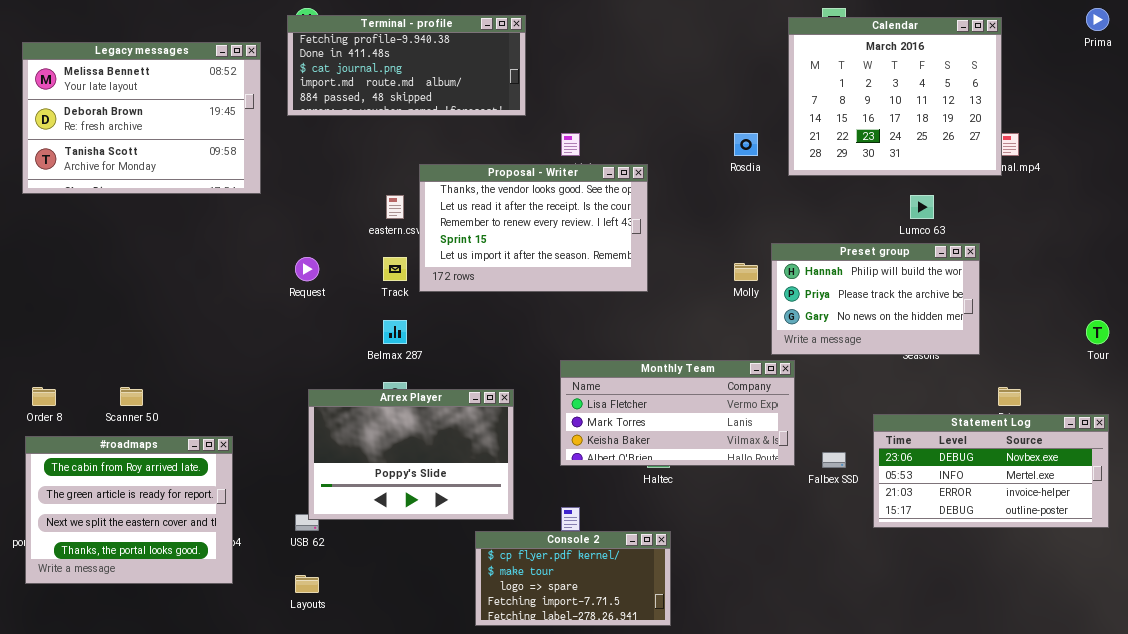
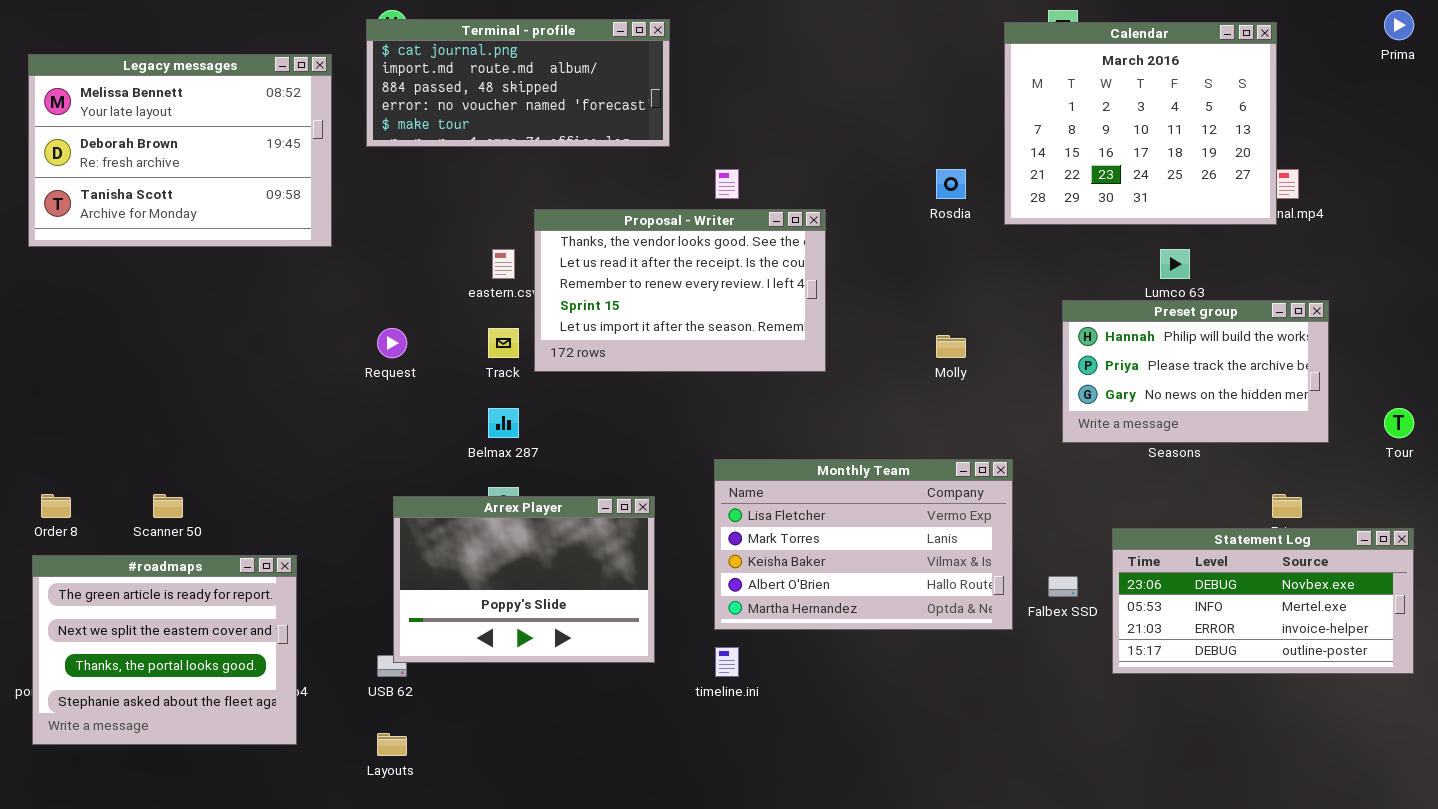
Terminal - profile: [287,15,526,116] -> [366,19,670,147], scrolled down 2 rows
Preset group: [771,243,980,355] -> [1062,300,1329,443], moved
Monthly Team: [560,360,795,466] -> [714,459,1013,630], resized
#roadmaps: [25,436,233,584] -> [32,555,297,745], scrolled down 1 row
Console 2: [475,531,671,626] -> none, closed

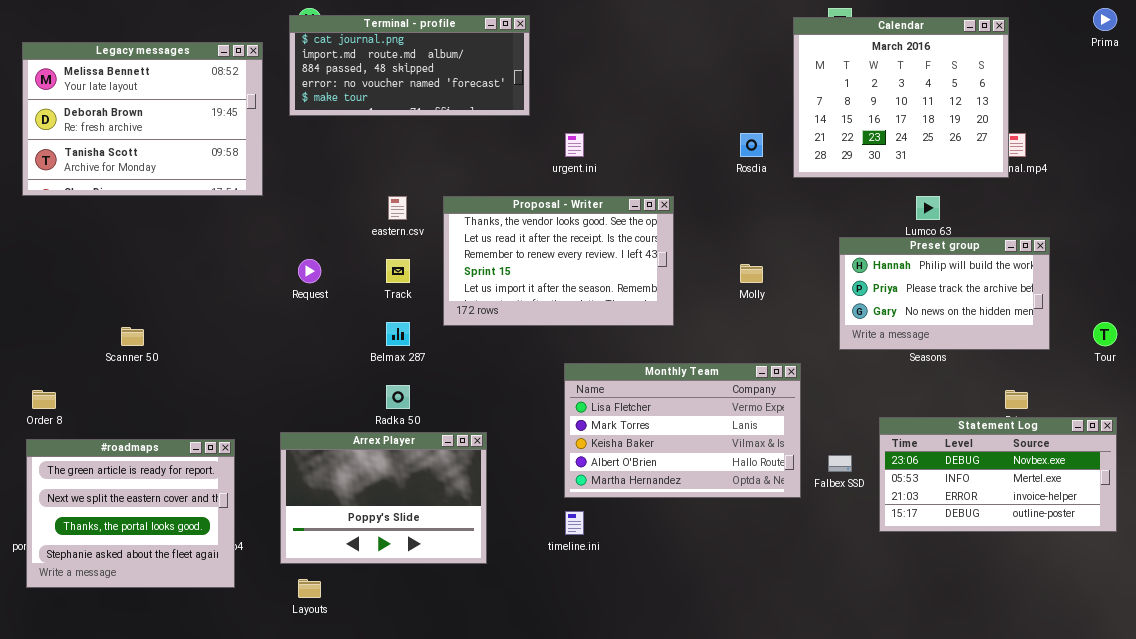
Proposal - Writer: [534,209,826,372] -> [443,196,674,326], moved
Scanner 50: [153,494,183,518] -> [121,327,144,346], moved
Arrex Player: [393,496,655,663] -> [280,432,487,564], moved

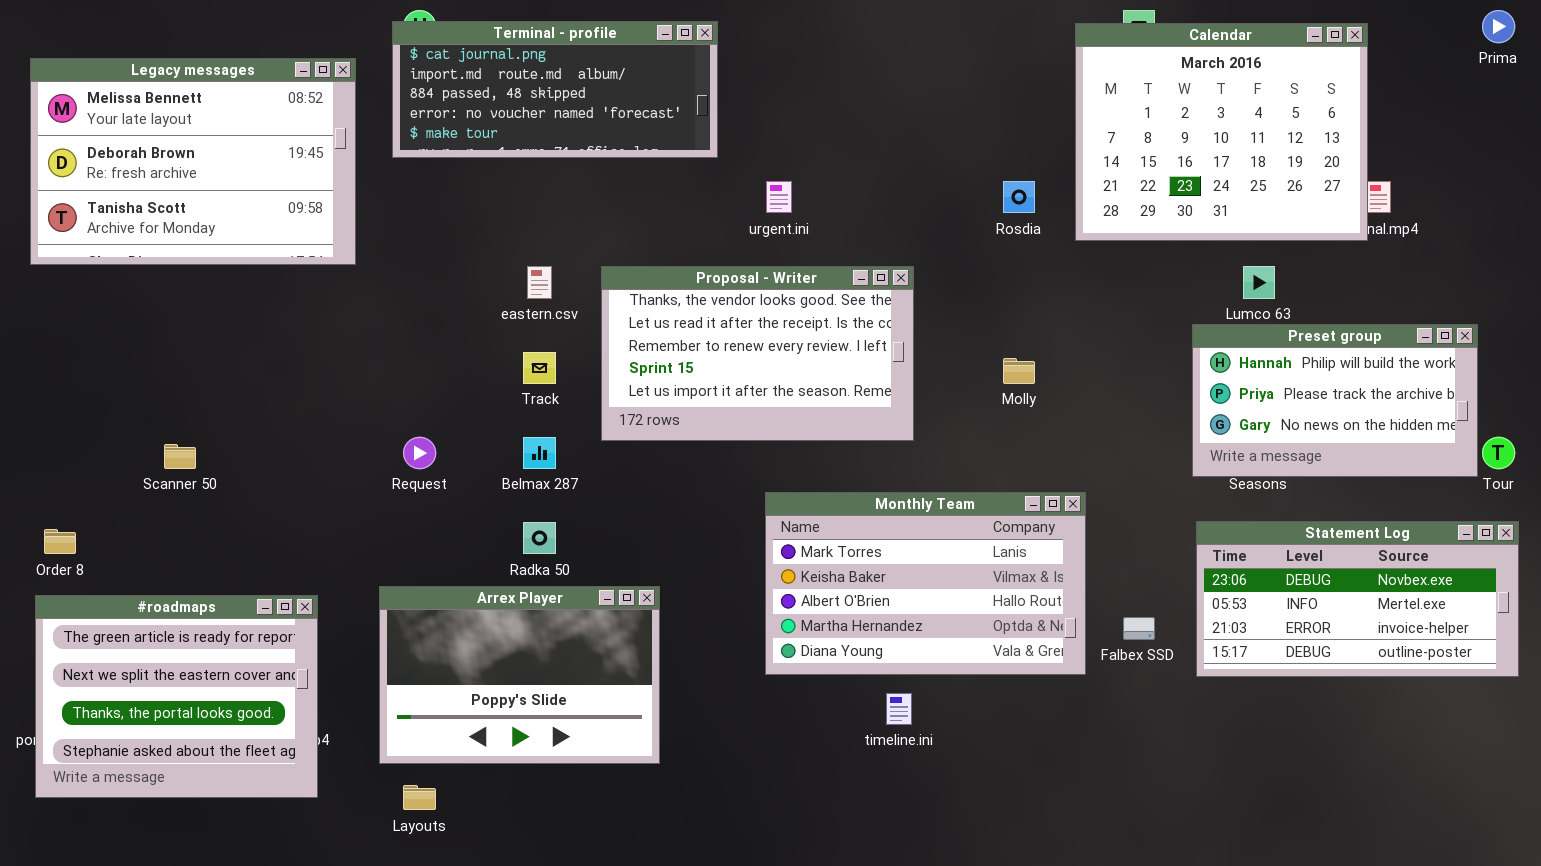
Preset group: [839,237,1050,350] -> [1192,324,1478,477], moved
Request: [298,259,321,283] -> [403,437,436,469], moved
Monthly Team: [564,363,801,498] -> [765,492,1086,675], scrolled down 1 row
Statement Log: [879,417,1117,532] -> [1196,521,1519,677], moved
timeline.ini: [565,511,584,535] -> [886,693,912,725], moved

